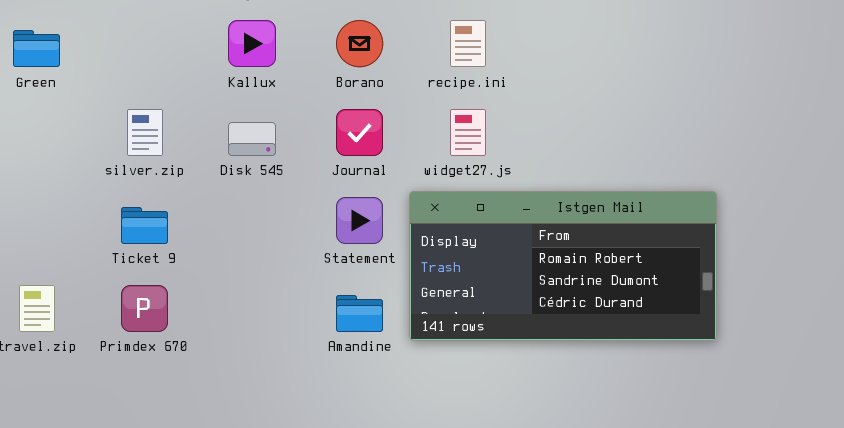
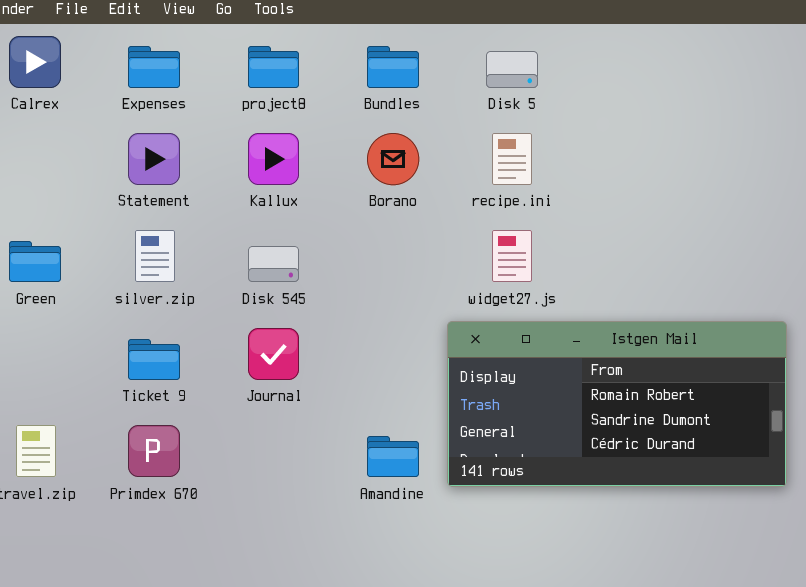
Green: [13,30,60,67] -> [9,241,61,282], moved
Journal: [336,109,383,156] -> [248,328,299,380], moved
Statement: [336,197,383,244] -> [128,133,180,185], moved

